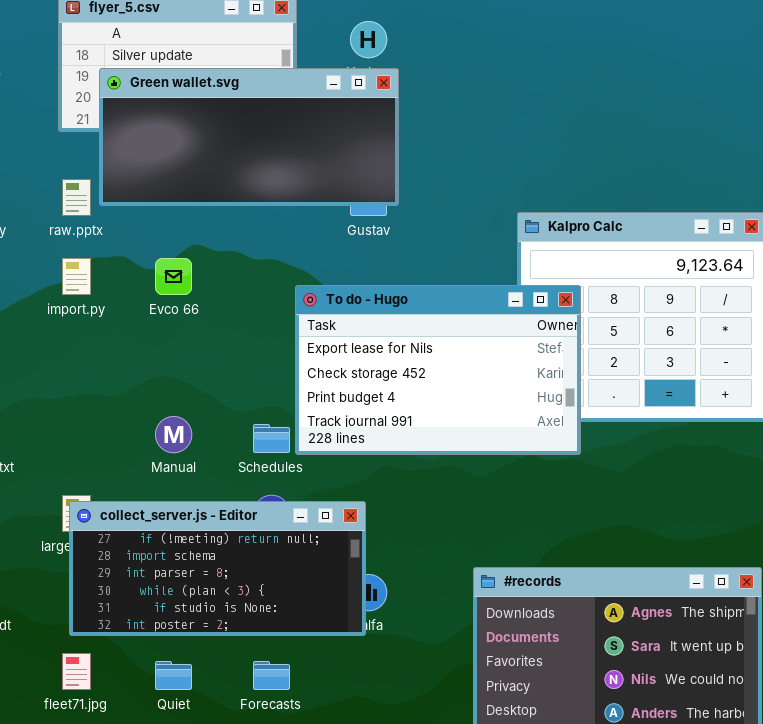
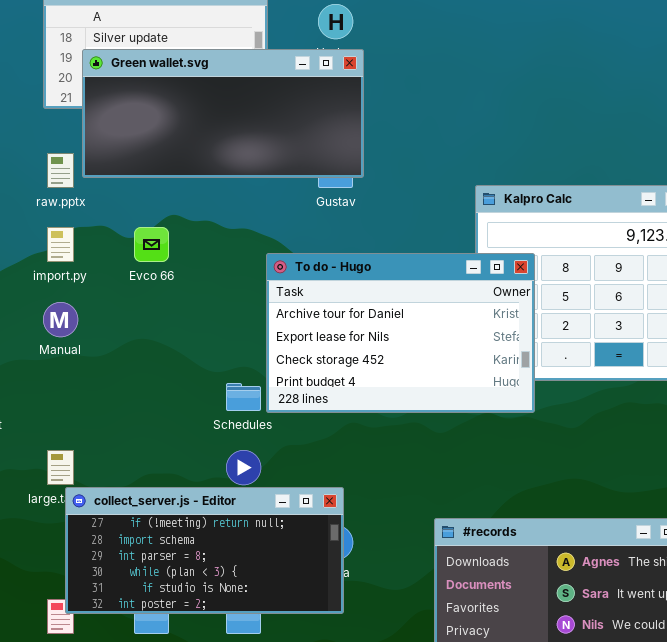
To do - Hugo: [295,285,581,455] -> [266,253,535,413], scrolled up 1 row
Manual: [155,416,192,453] -> [43,302,78,337], moved
collect_server.js - Editor: [69,501,366,636] -> [65,487,344,614], moved

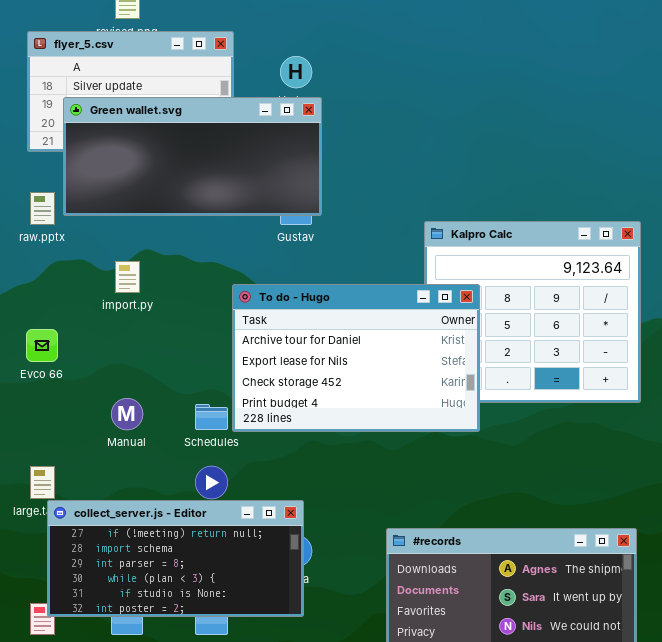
import.py: [47,227,74,262] -> [115,261,140,293], moved
Evco 66: [134,227,169,262] -> [26,329,58,362], moved
Manual: [43,302,78,337] -> [111,398,143,430], moved

